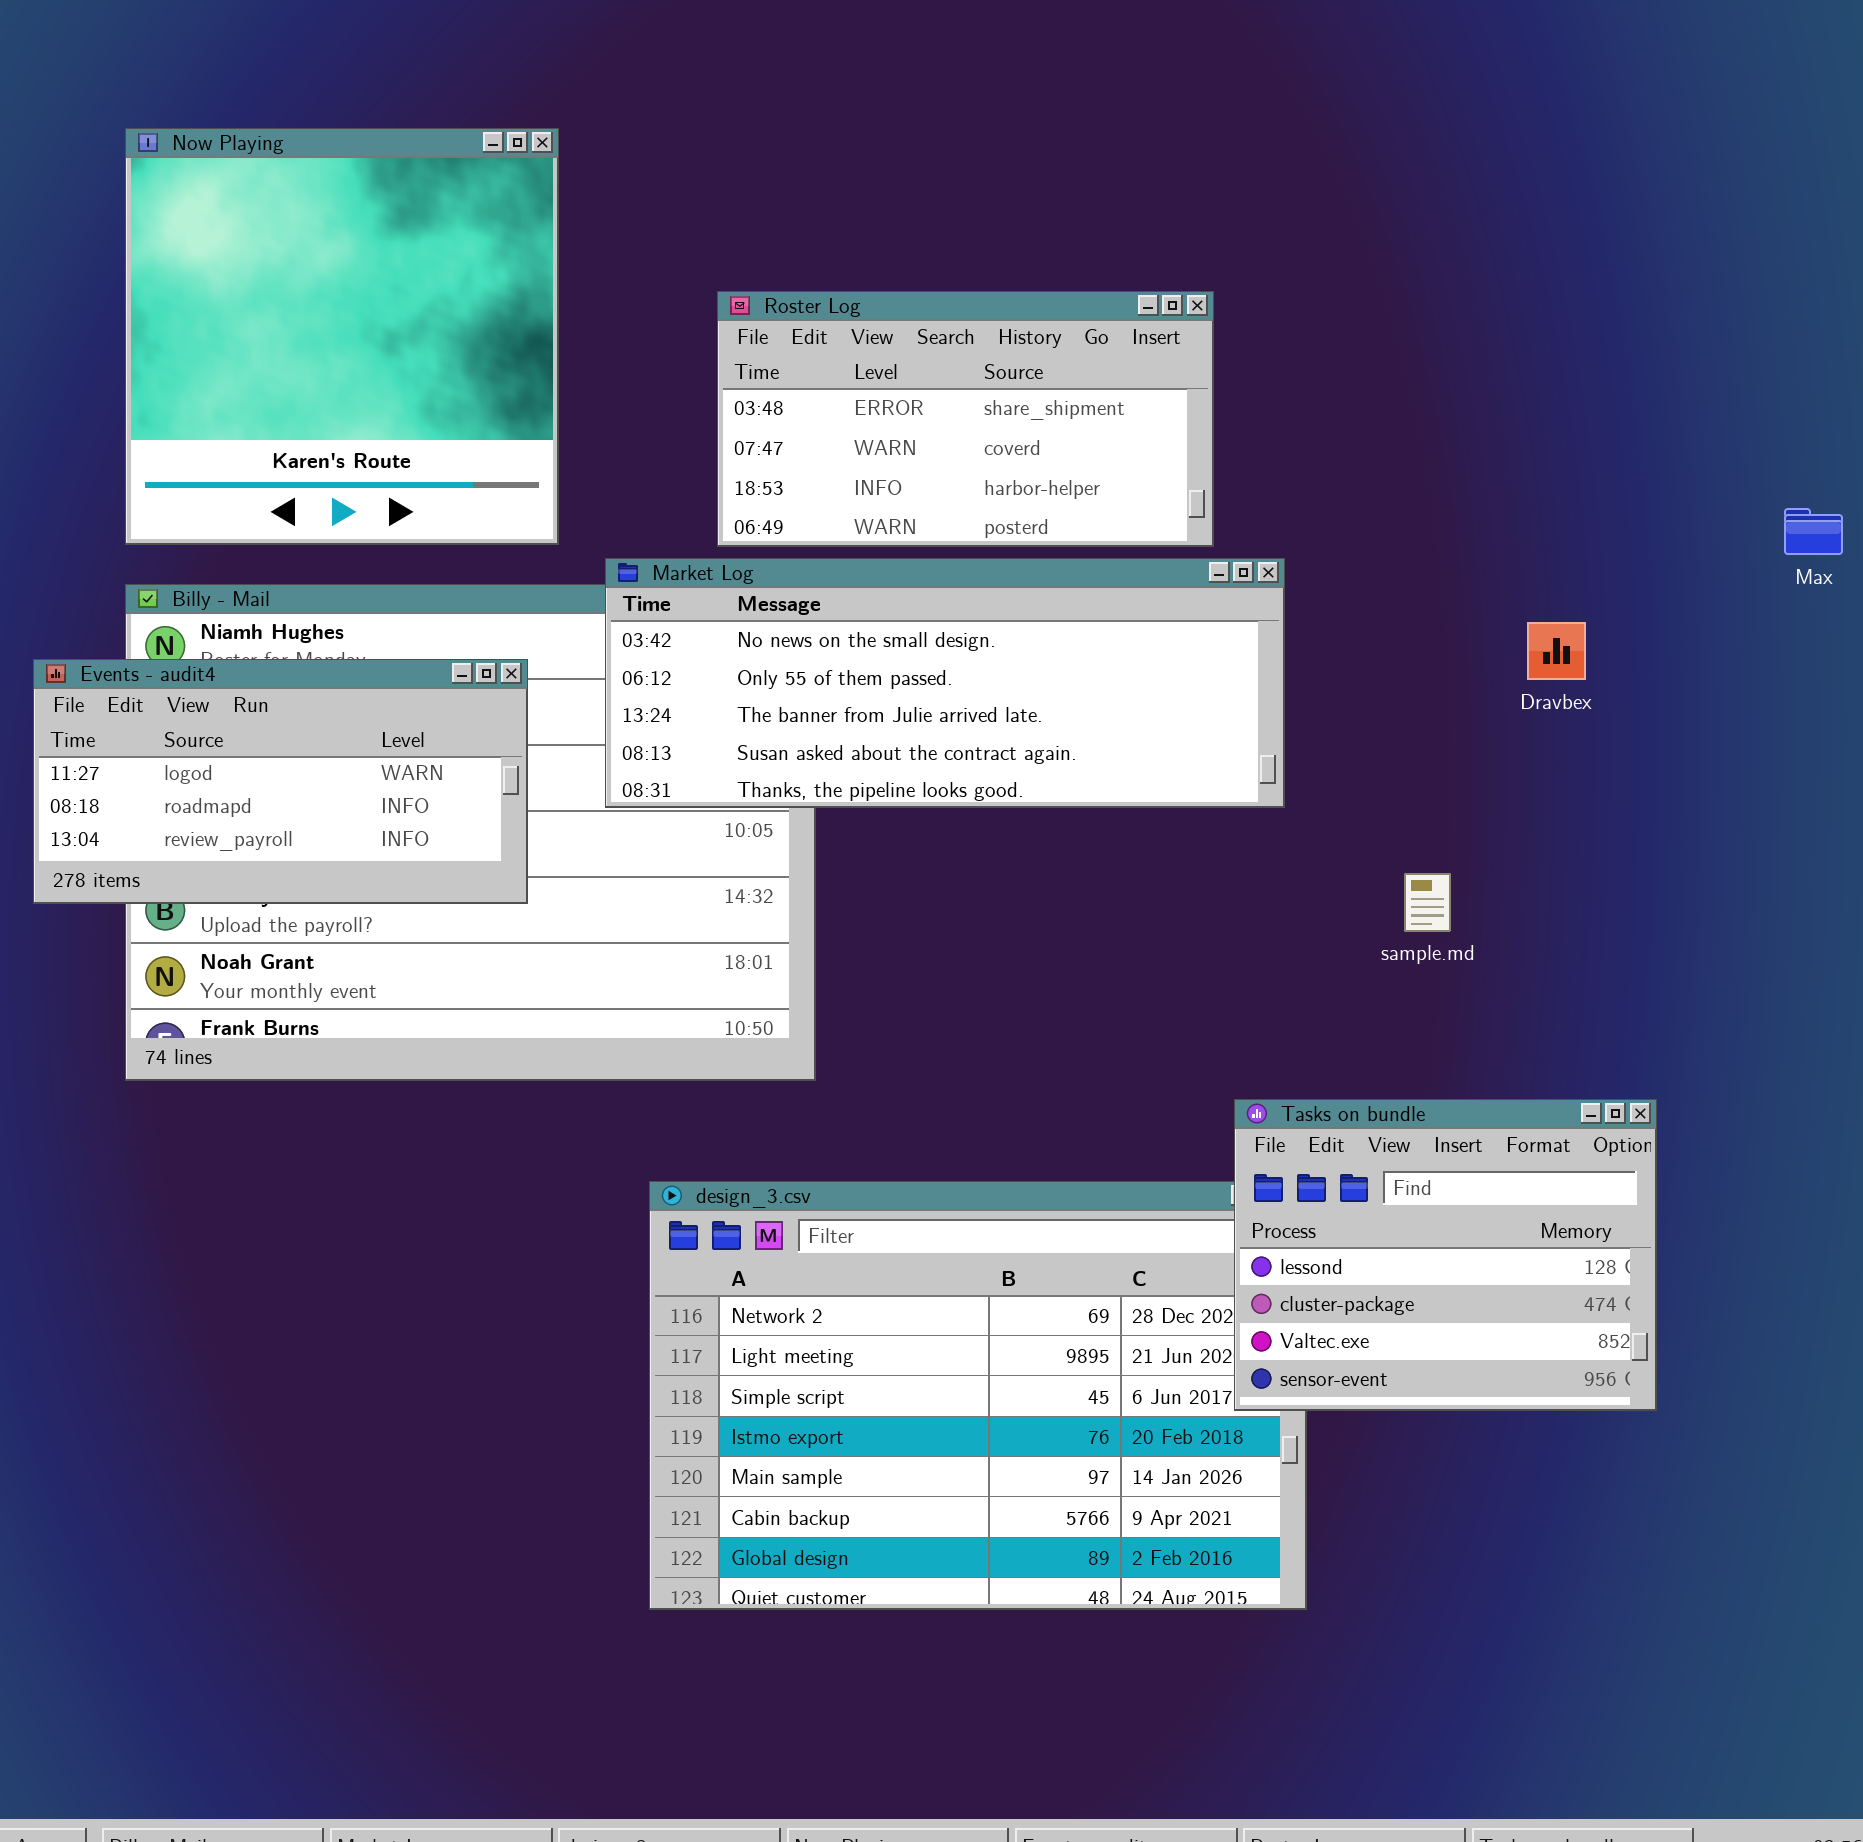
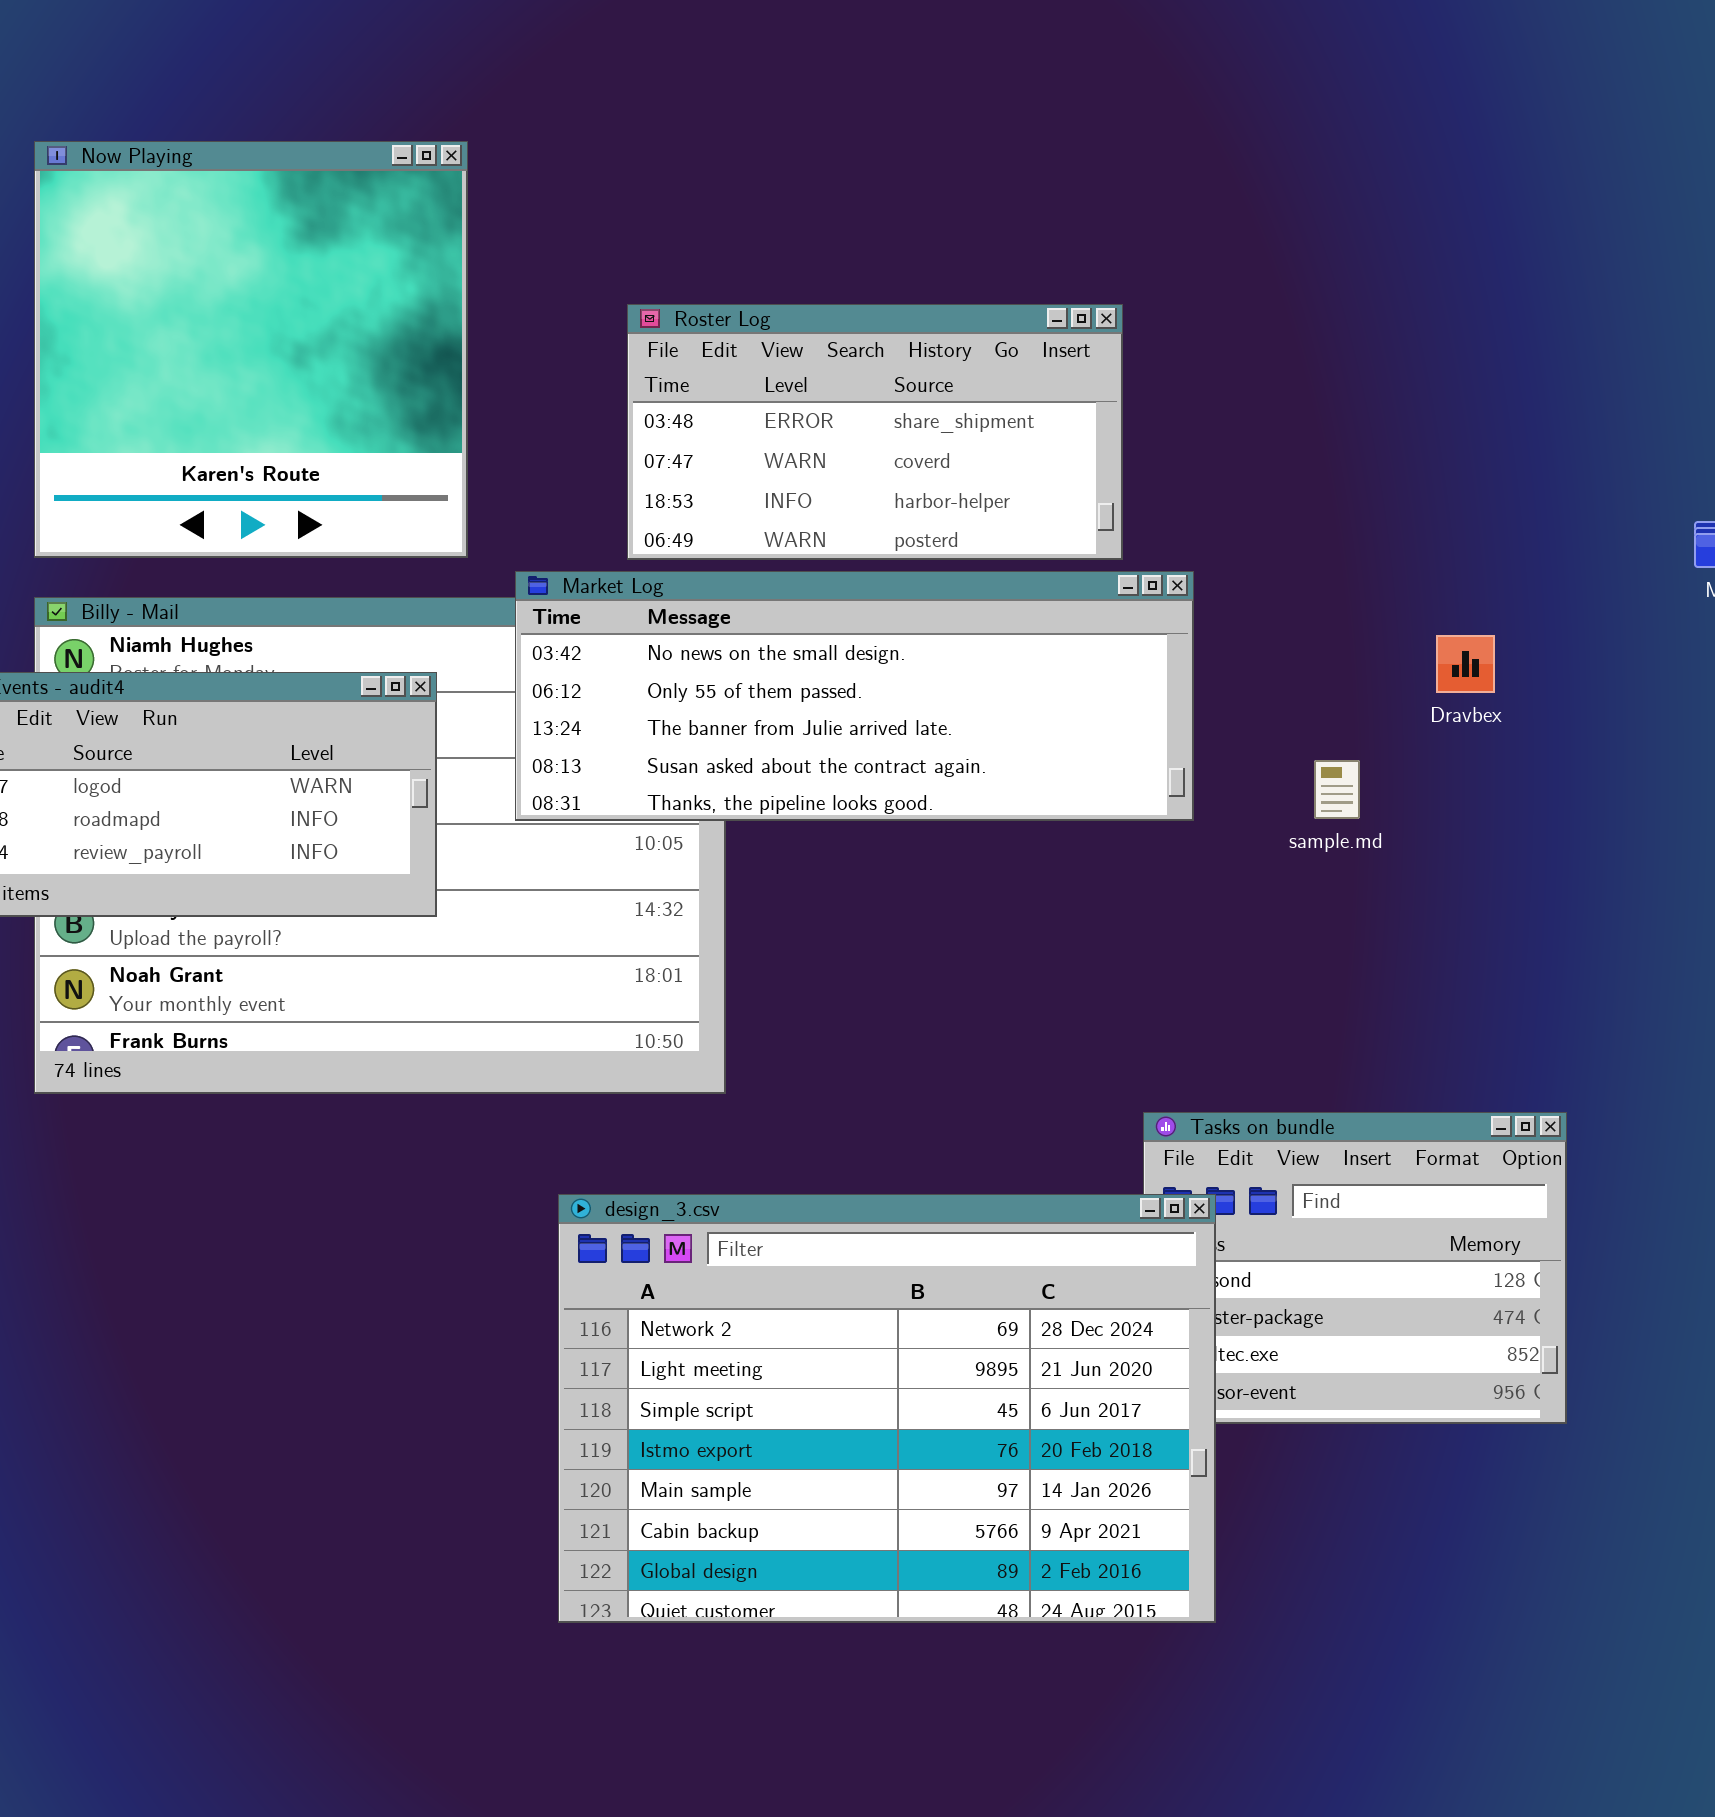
sample.md: [1404,873,1451,932] -> [1314,760,1360,819], moved
design_3.csv: [649,1181,1307,1610] -> [558,1194,1216,1623], raised

